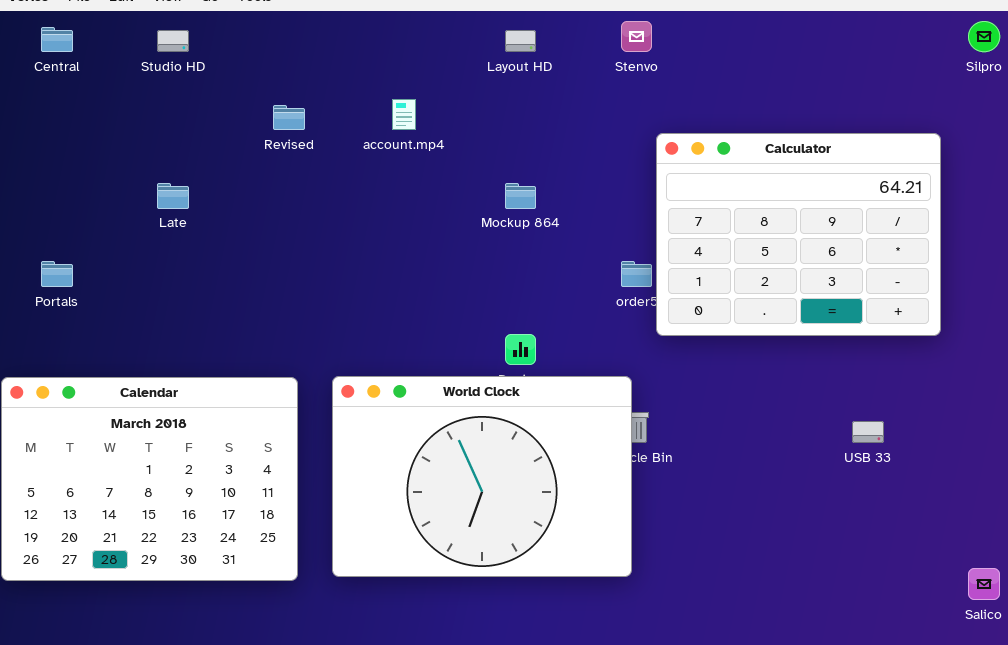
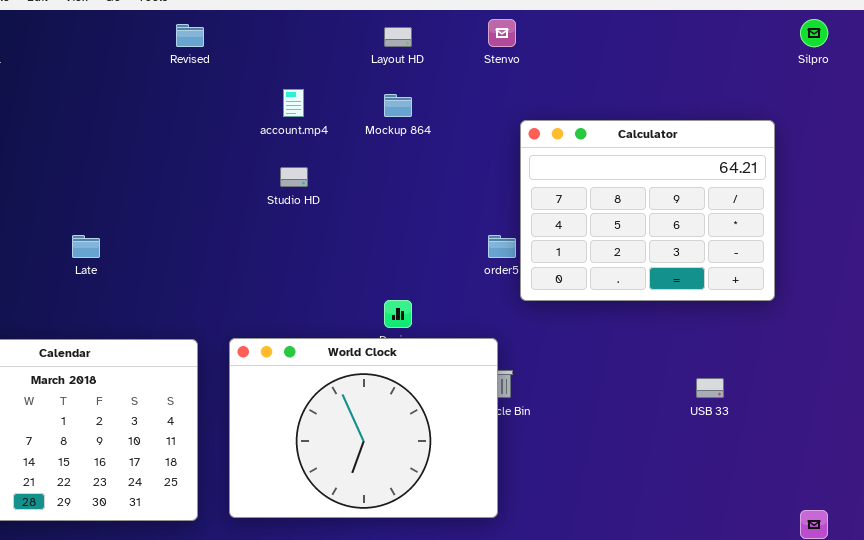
Studio HD: [157,30,189,52] -> [280,167,308,187], moved
Revised: [273,105,305,130] -> [176,24,204,47], moved
Late: [157,183,189,209] -> [72,235,100,258], moved
Mockup 864: [505,183,536,209] -> [384,94,412,117], moved

